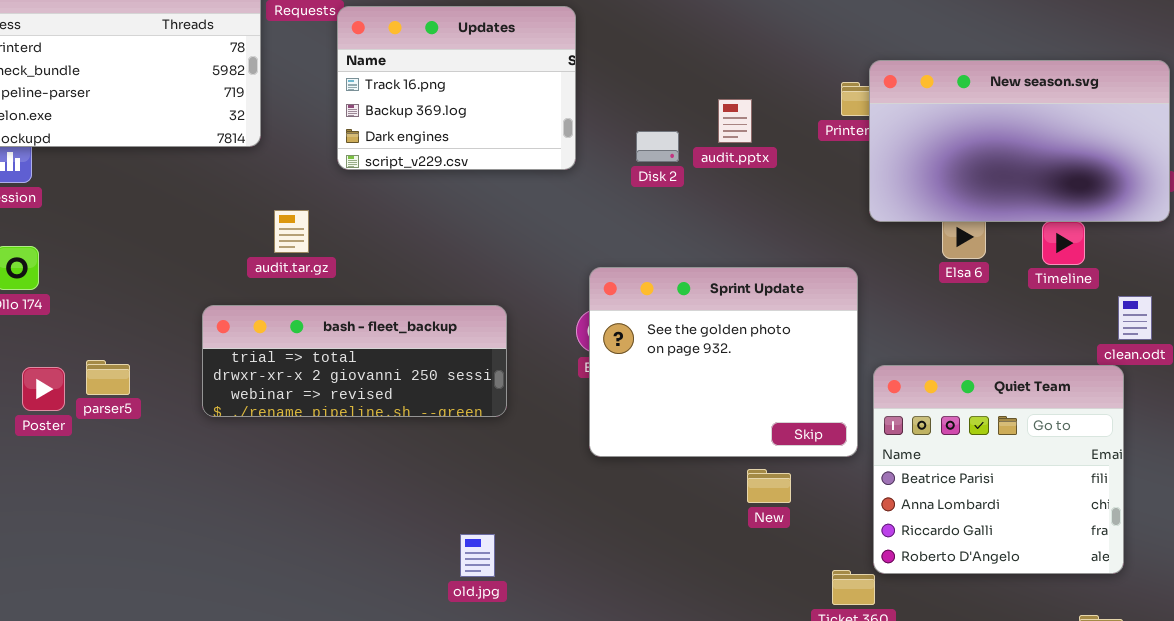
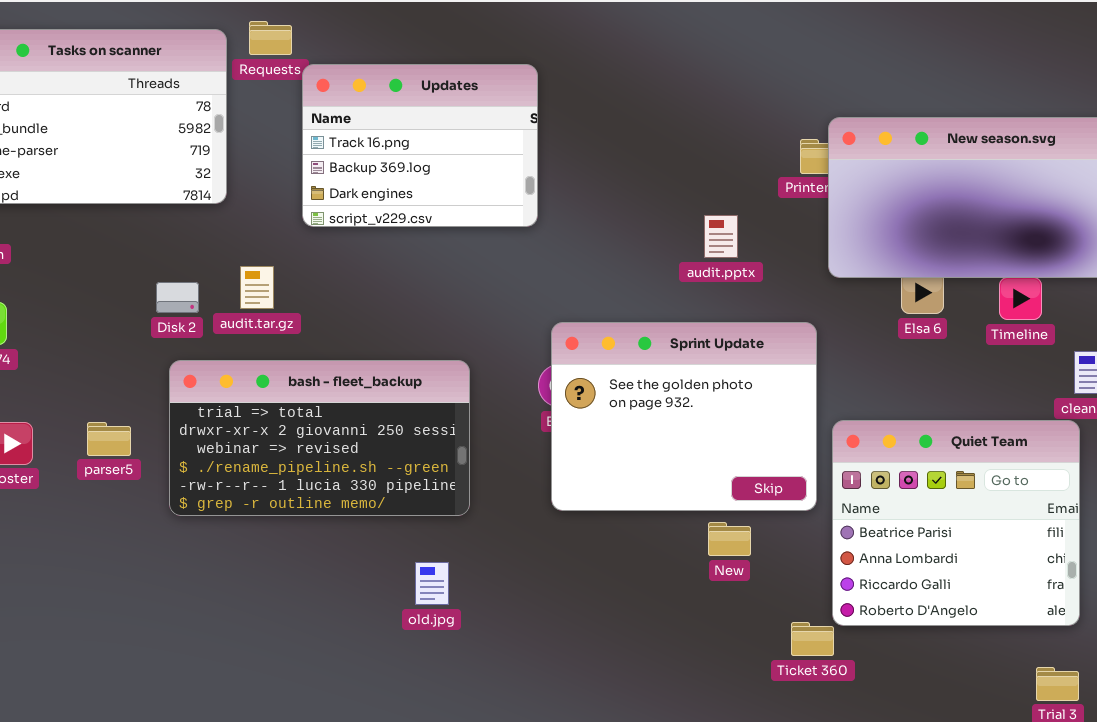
audit.pptx: [718,99,752,143] -> [704,215,738,258], moved
Disk 2: [636,131,679,162] -> [156,282,199,313], moved
bash - fleet_backup: [202,305,507,417] -> [169,360,470,516], resized
parser5: [86,360,130,395] -> [87,422,131,456], moved
old.jpg: [460,534,495,577] -> [415,562,449,605], moved

